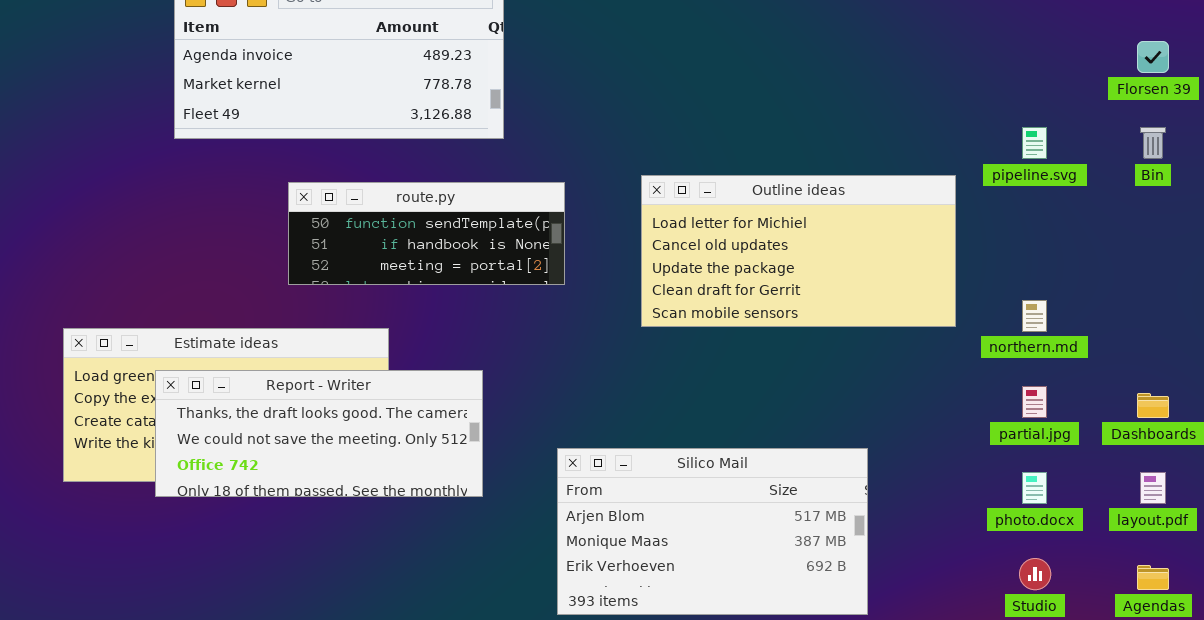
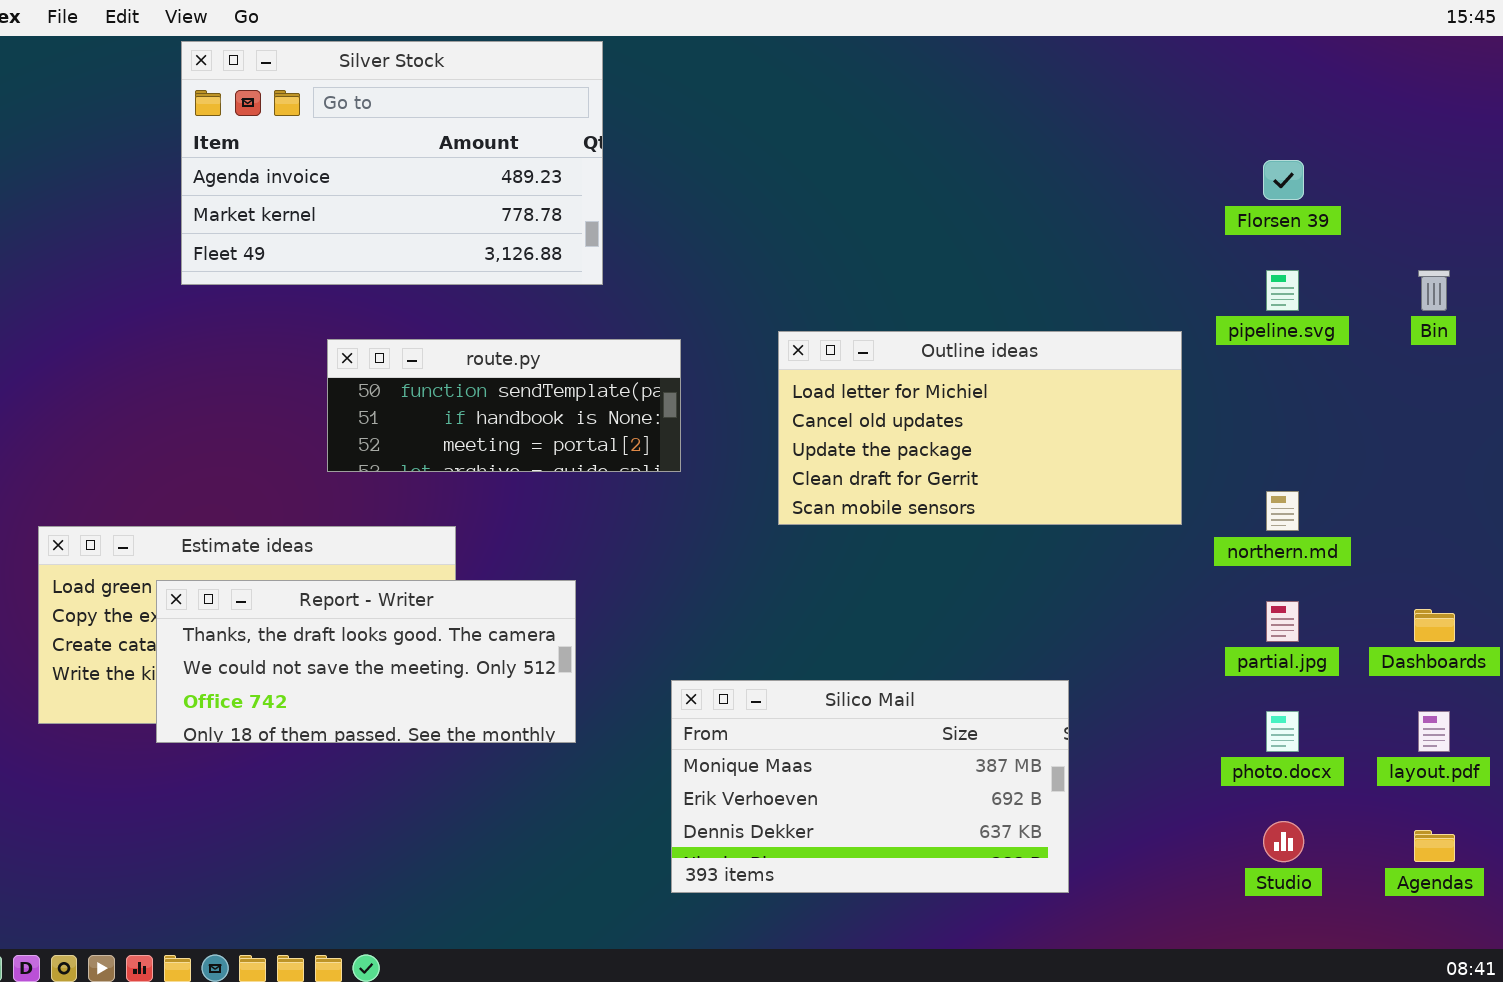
Florsen 39: [1137,41,1169,73] -> [1263,160,1304,200], moved
Silico Mail: [557,448,868,615] -> [671,680,1069,893], scrolled down 1 row

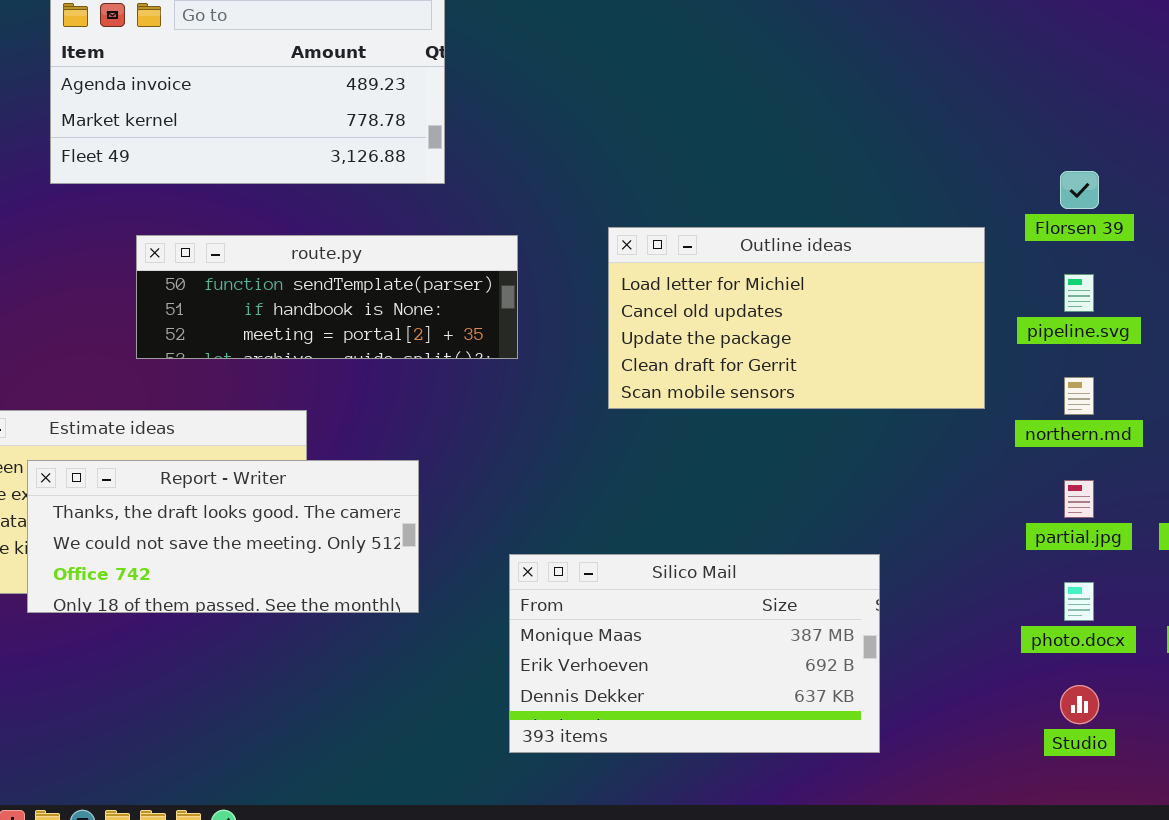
Florsen 39: [1263,160,1304,200] -> [1060,171,1099,209], moved
pipeline.svg: [1266,270,1299,311] -> [1064,274,1094,312], moved
route.py: [327,339,681,472] -> [136,235,518,359], resized

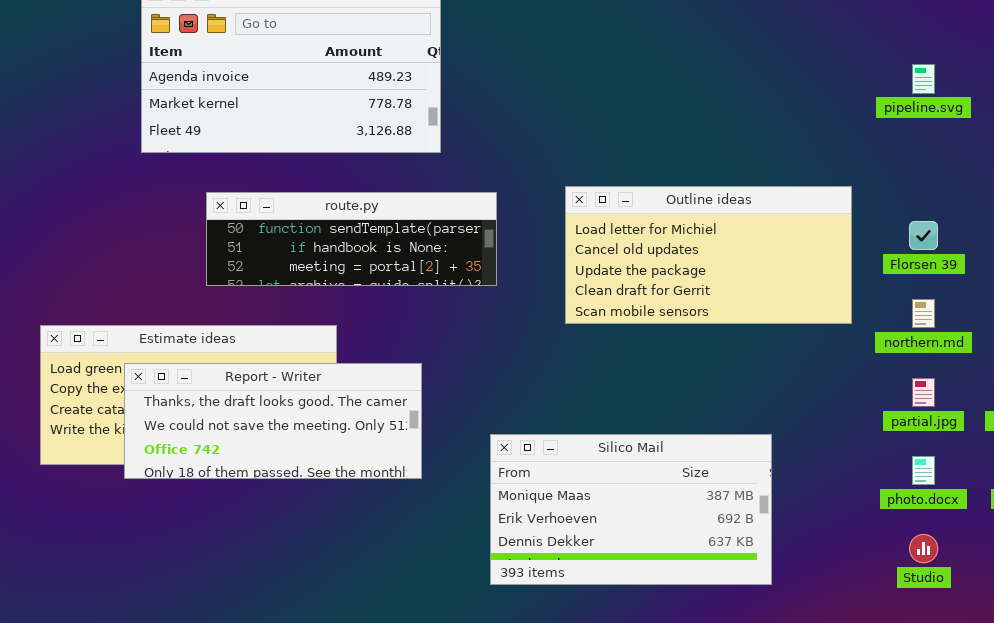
Florsen 39: [1060,171,1099,209] -> [909,221,938,250], moved
pipeline.svg: [1064,274,1094,312] -> [912,64,935,94], moved

